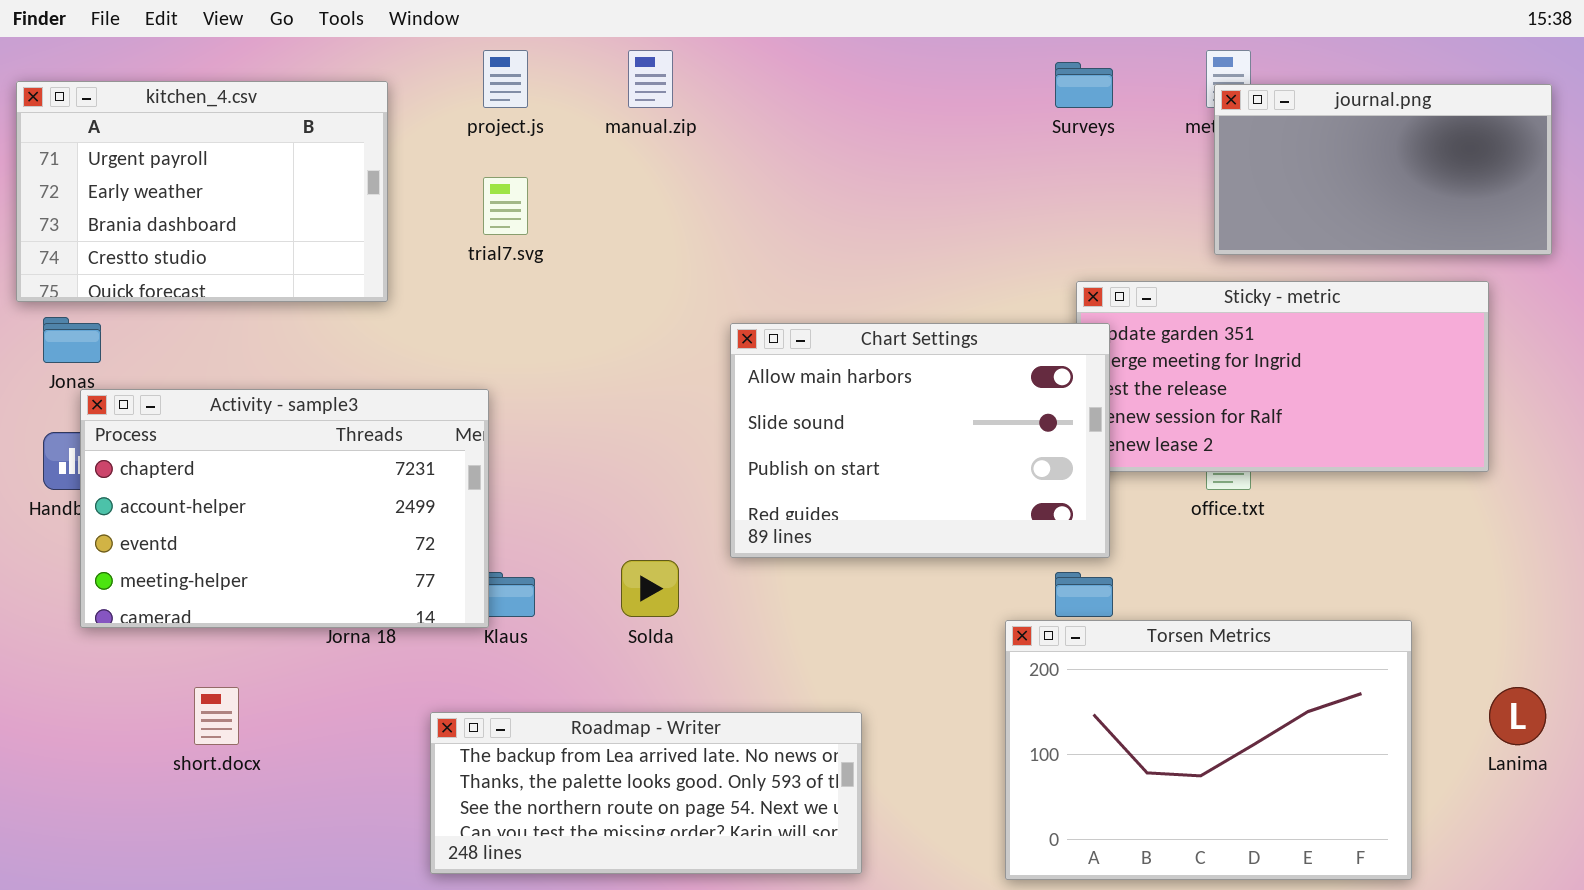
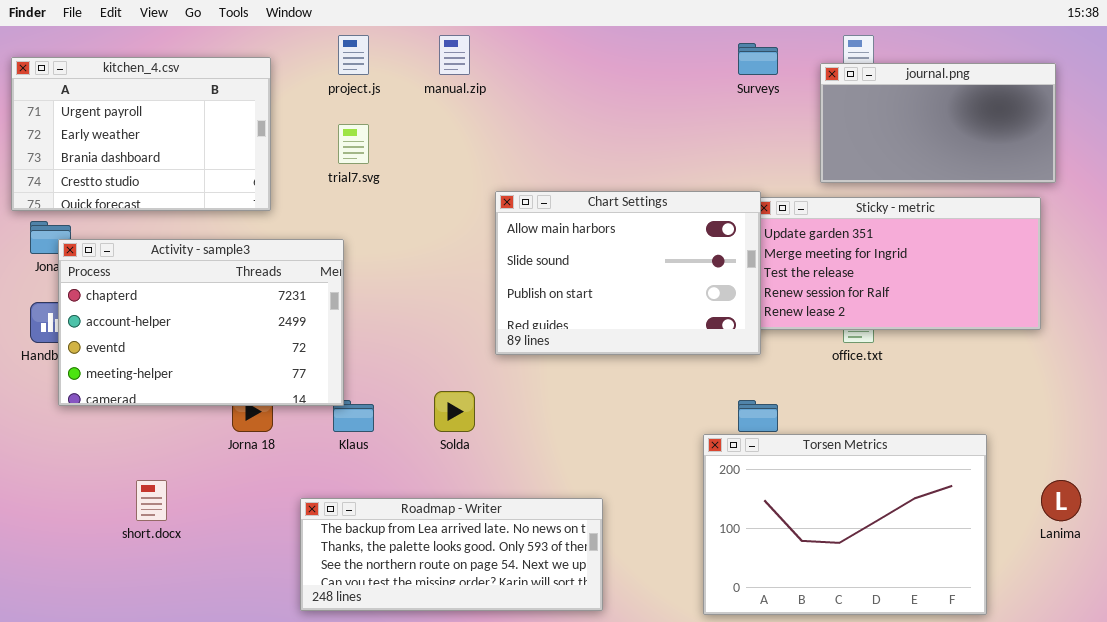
journal.png: [1214,84,1552,255] -> [820,63,1056,183], moved
Chart Settings: [730,323,1110,558] -> [495,191,761,355], moved
Activity - sample3: [80,389,489,628] -> [58,239,344,406], moved

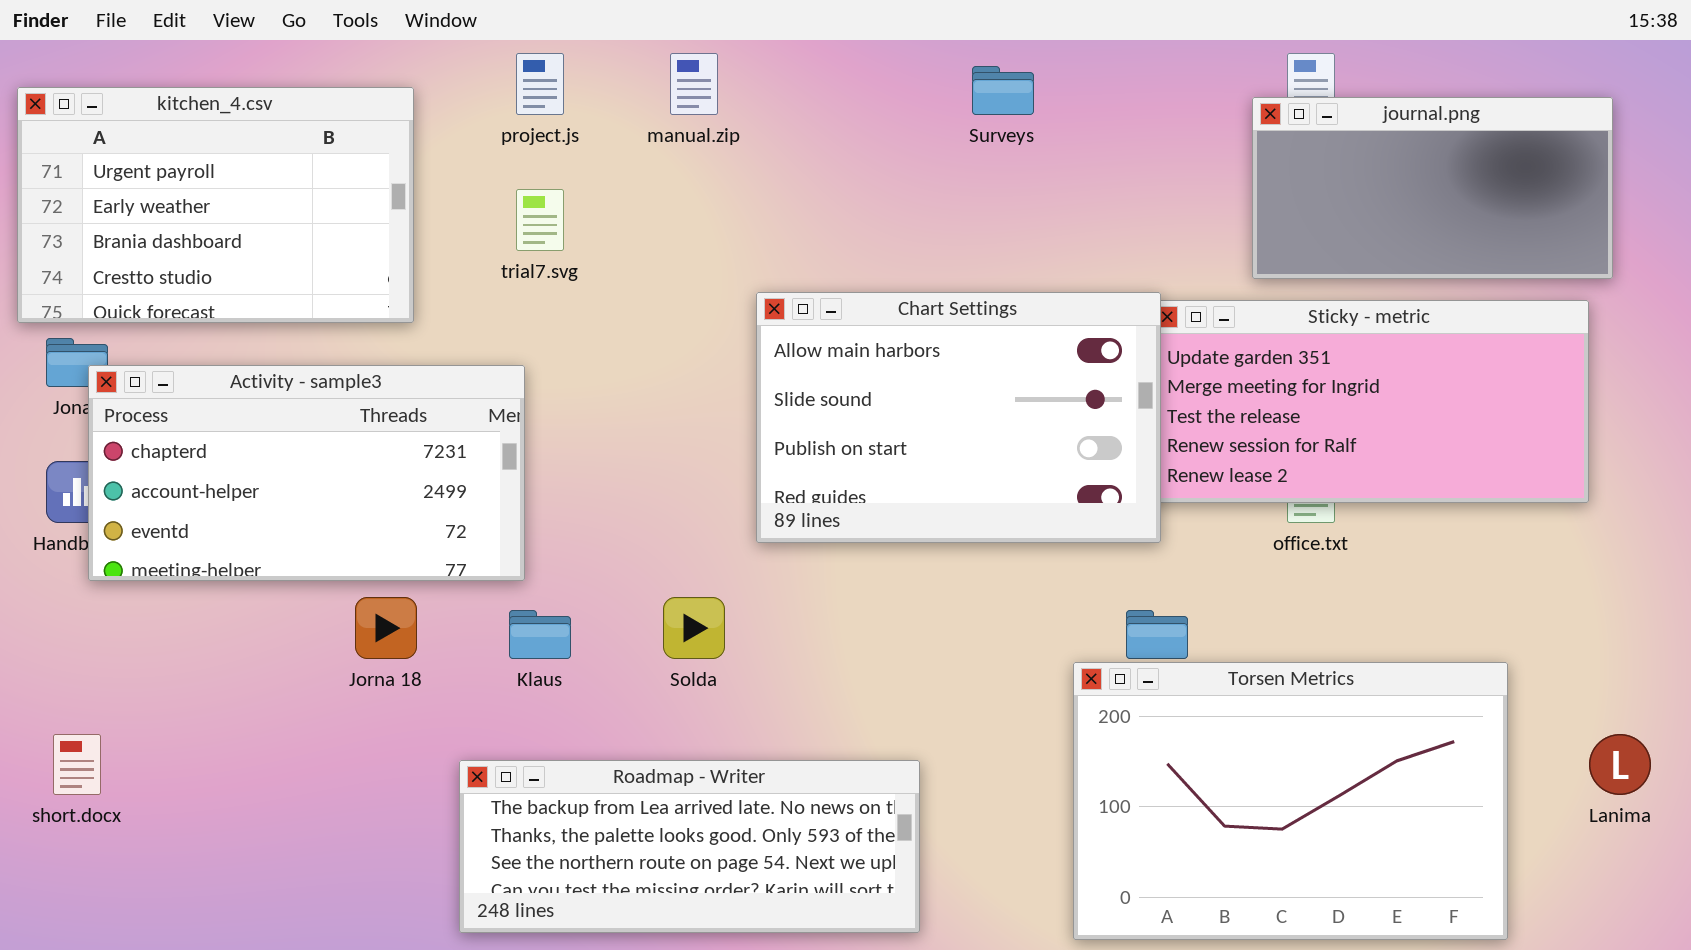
Surveys: [738,43,778,75] -> [972,66,1034,115], moved
Activity - sample3: [58,239,344,406] -> [88,365,525,581], resized
short.docx: [136,480,167,521] -> [53,734,101,795], moved

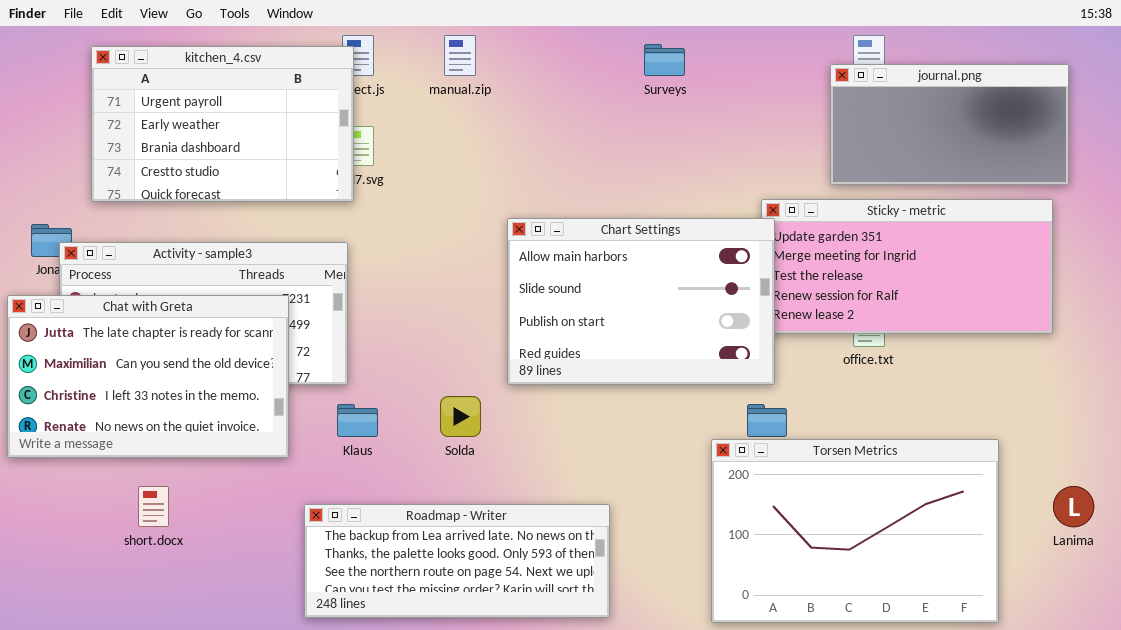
kitchen_4.csv: [17,87,414,323] -> [91,46,354,202], moved
Chart Settings: [756,292,1161,543] -> [507,218,775,385], moved
Chat with Greta: none -> [7,295,289,458], opened
short.docx: [53,734,101,795] -> [138,486,169,527], moved

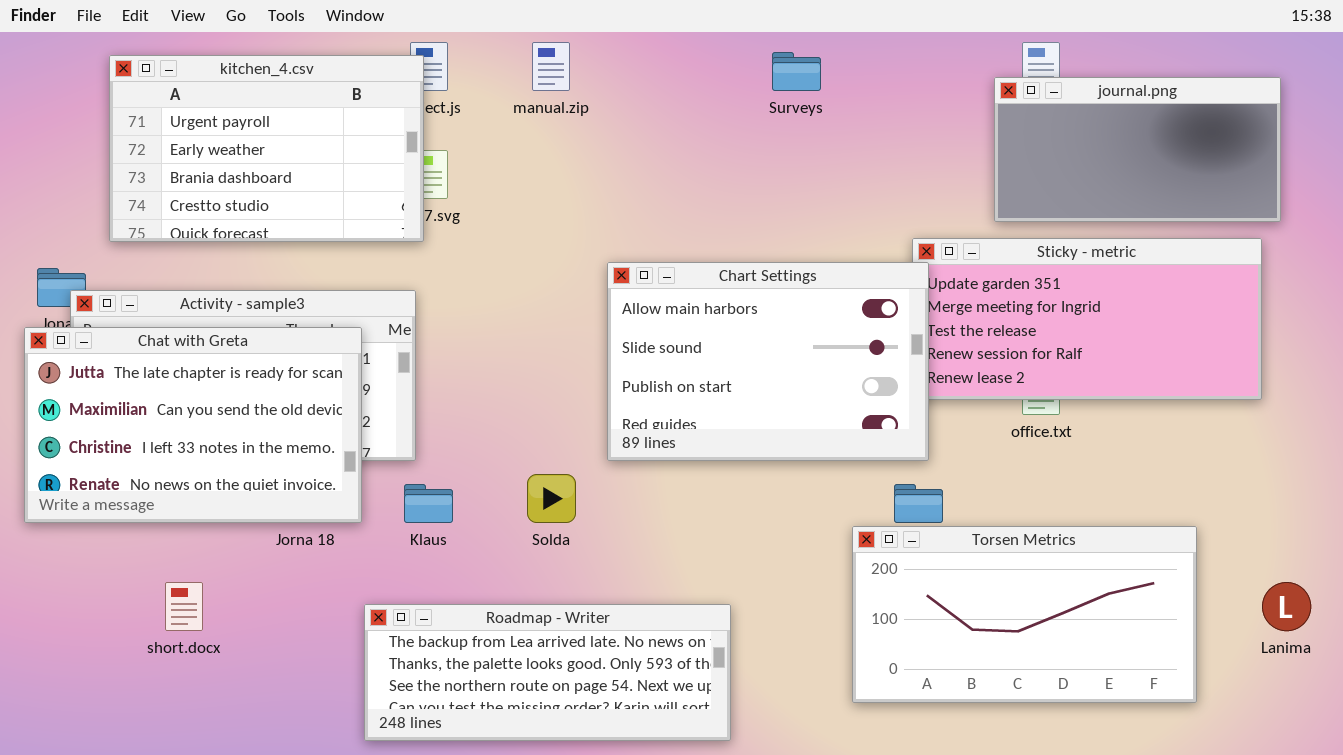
Chat with Greta: [7,295,289,458] -> [24,327,362,523], moved
Torsen Metrics: [711,439,999,623] -> [852,526,1197,703], resized

